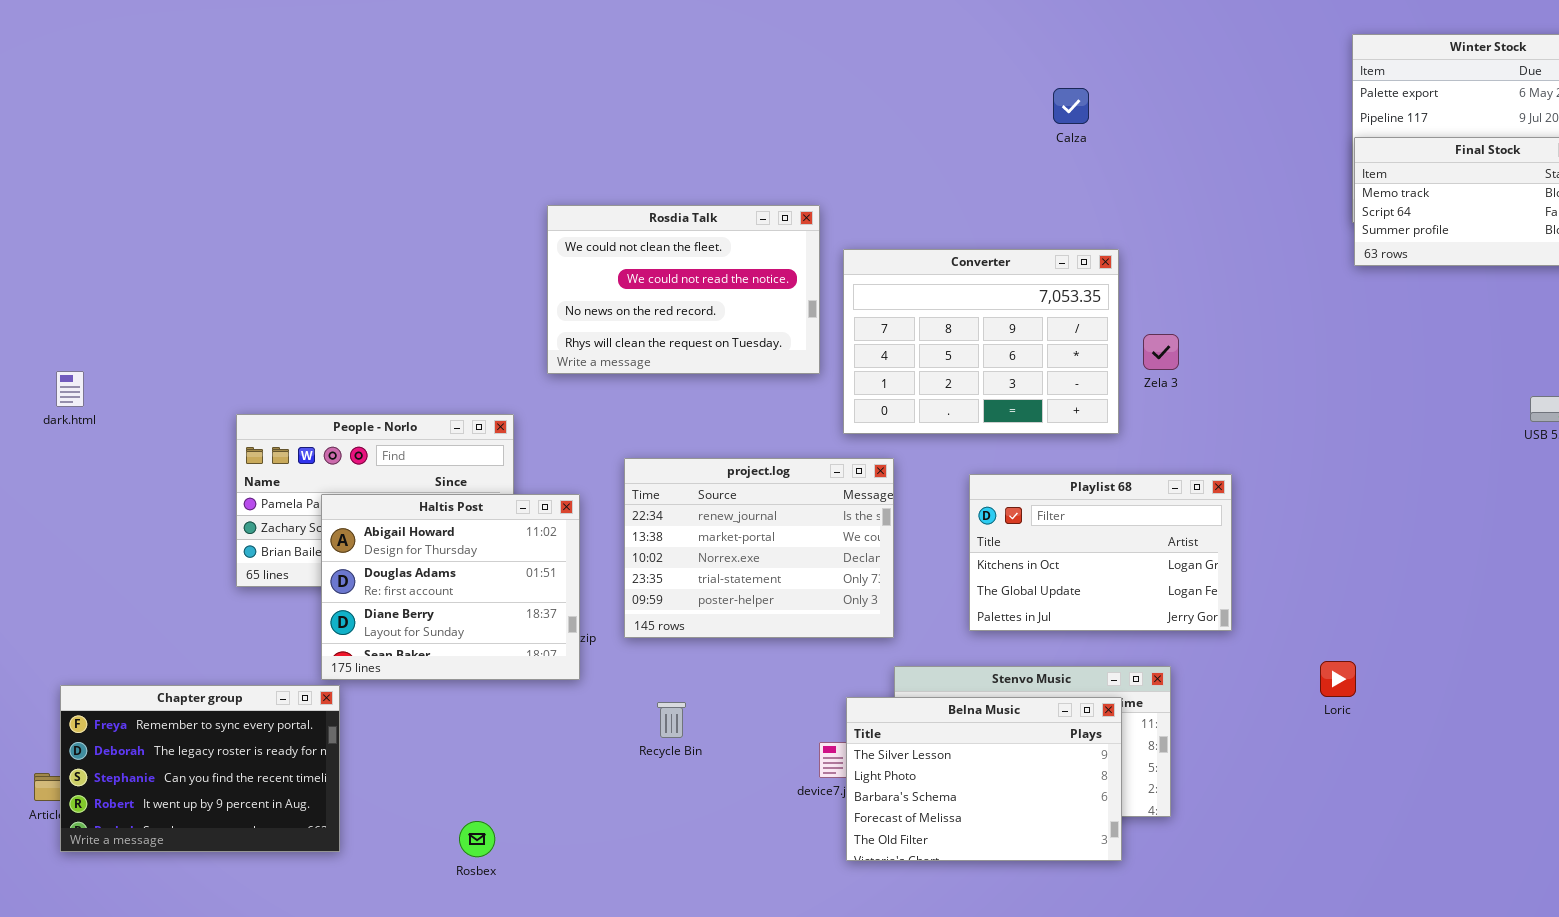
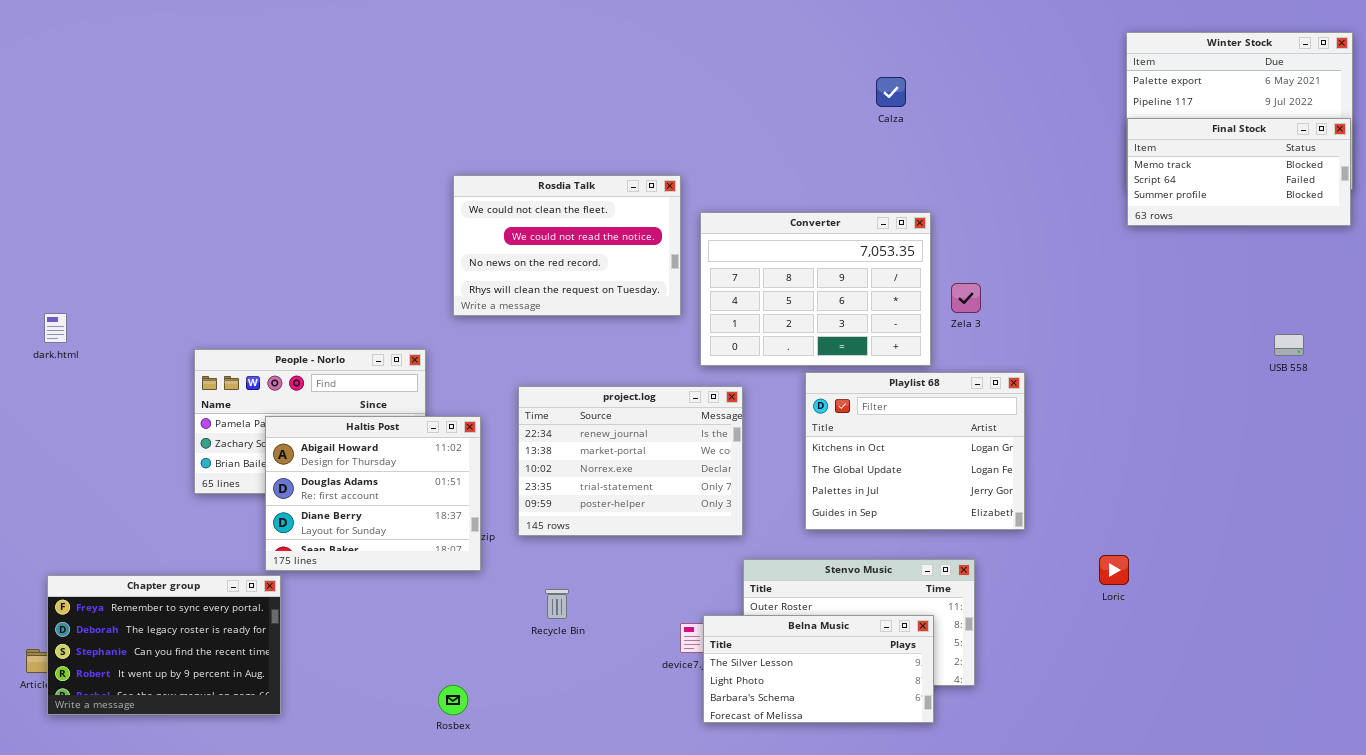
Playlist 68: [969,474,1232,631] -> [805,372,1025,530], resized
Belna Music: [846,697,1122,861] -> [703,615,934,723], resized
Rosbex: [459,821,495,857] -> [438,685,468,715], moved

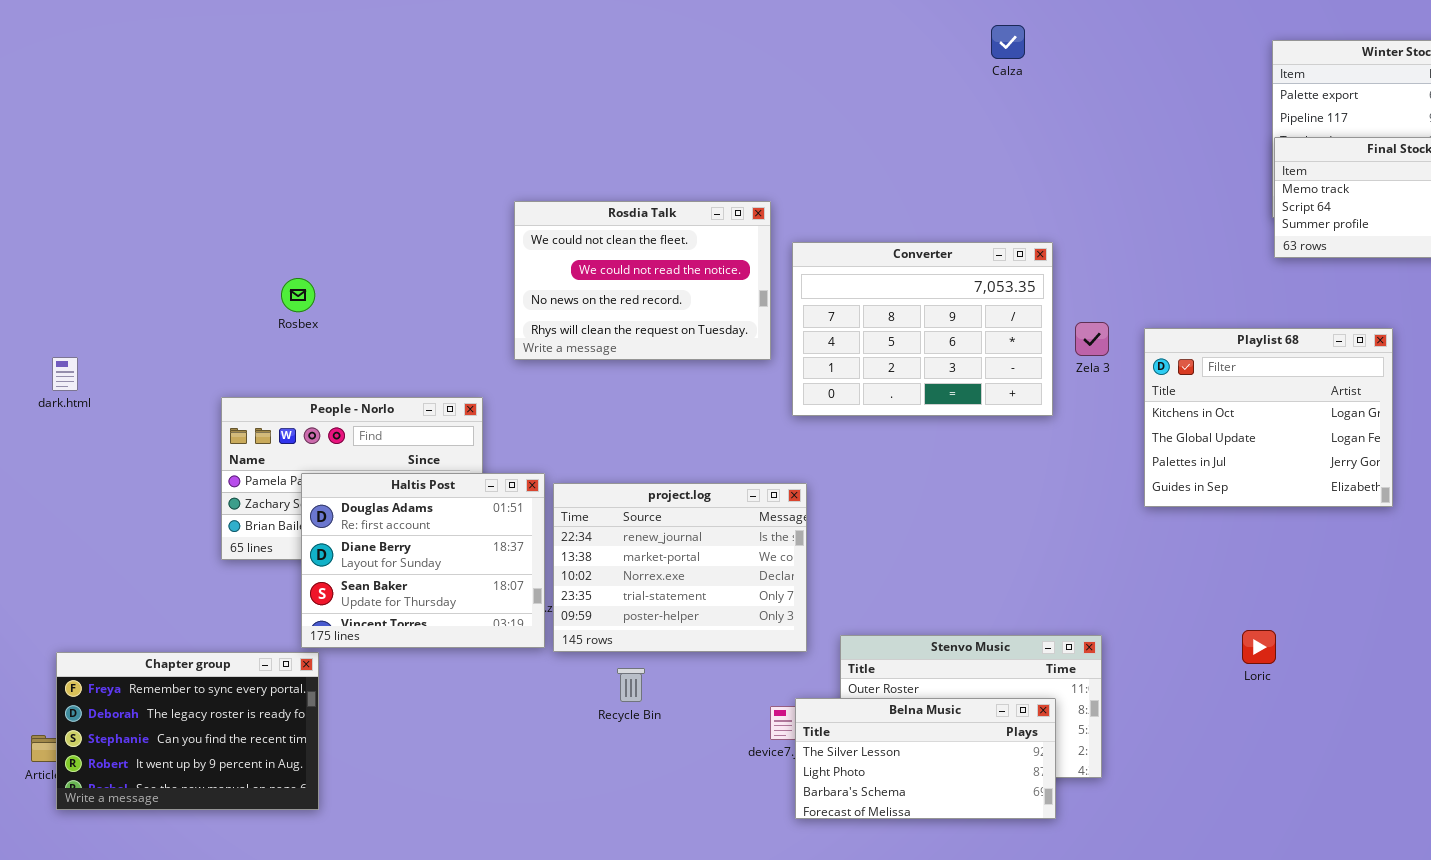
Calza: [876,77,906,107] -> [991,25,1025,59], moved
Playlist 68: [805,372,1025,530] -> [1144,328,1393,507], moved
project.log: [518,386,743,536] -> [553,483,807,652], moved
Haltis Post: [265,416,481,571] -> [301,473,545,648], scrolled down 1 row
Rosbex: [438,685,468,715] -> [281,278,315,312], moved

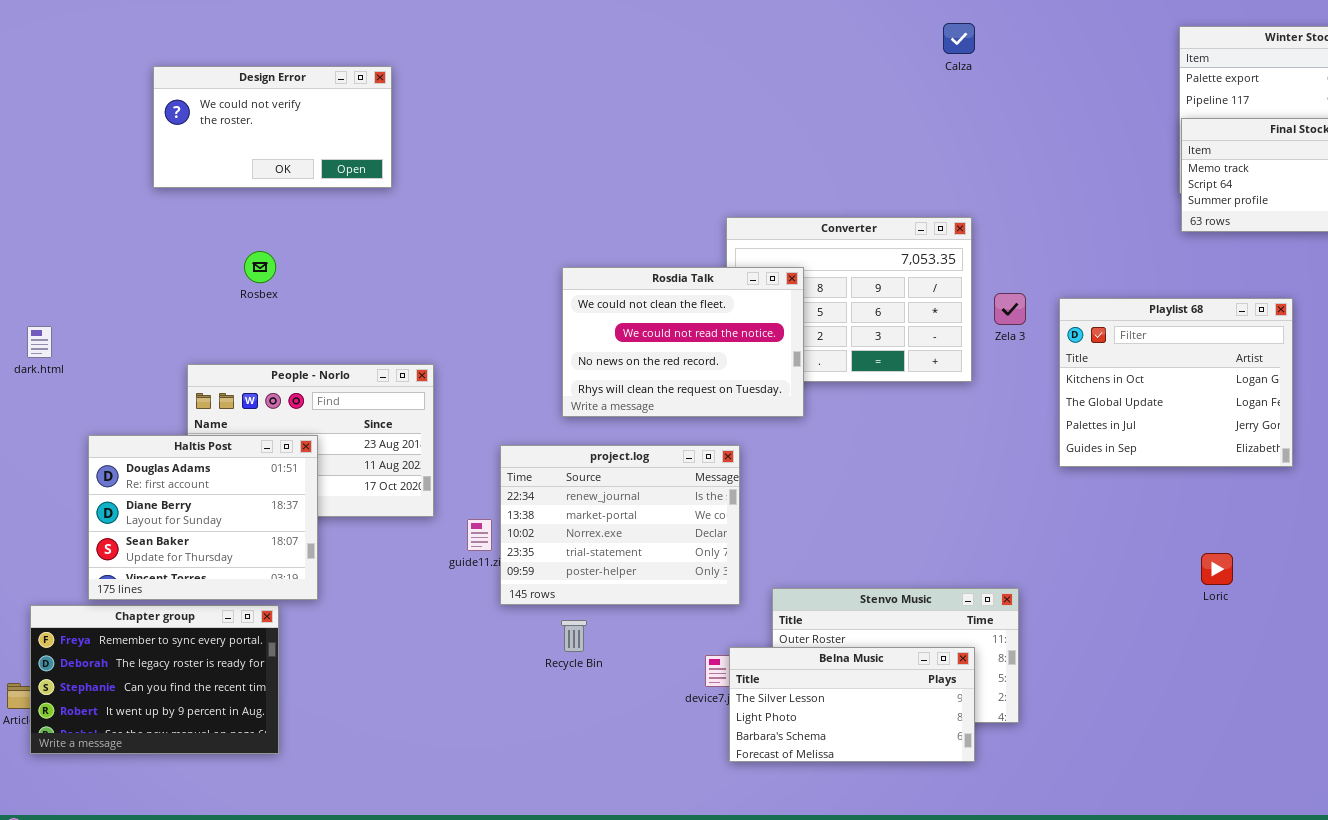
Calza: [991,25,1025,59] -> [943,23,975,54], moved
Design Error: none -> [153,66,392,188], opened
Rosdia Talk: [514,201,771,360] -> [562,267,804,417], moved
Haltis Post: [301,473,545,648] -> [88,435,318,600], moved
Loric: [1242,630,1276,664] -> [1201,553,1233,585], moved

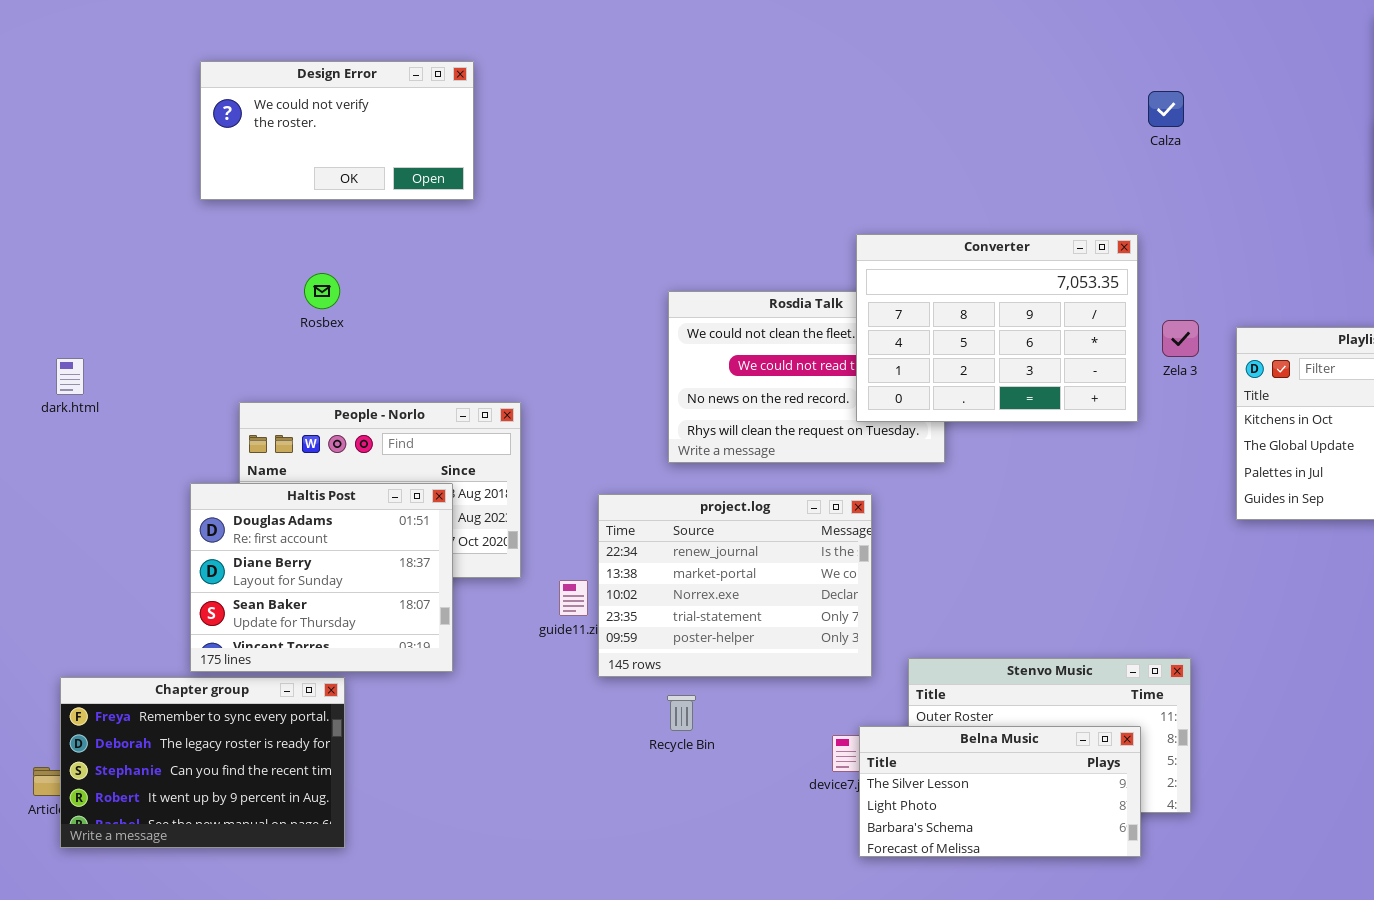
Calza: [943,23,975,54] -> [1148,91,1184,127], moved
Converter: [726,217,972,382] -> [856,234,1138,422], raised
Haltis Post: [88,435,318,600] -> [190,483,453,672], moved

